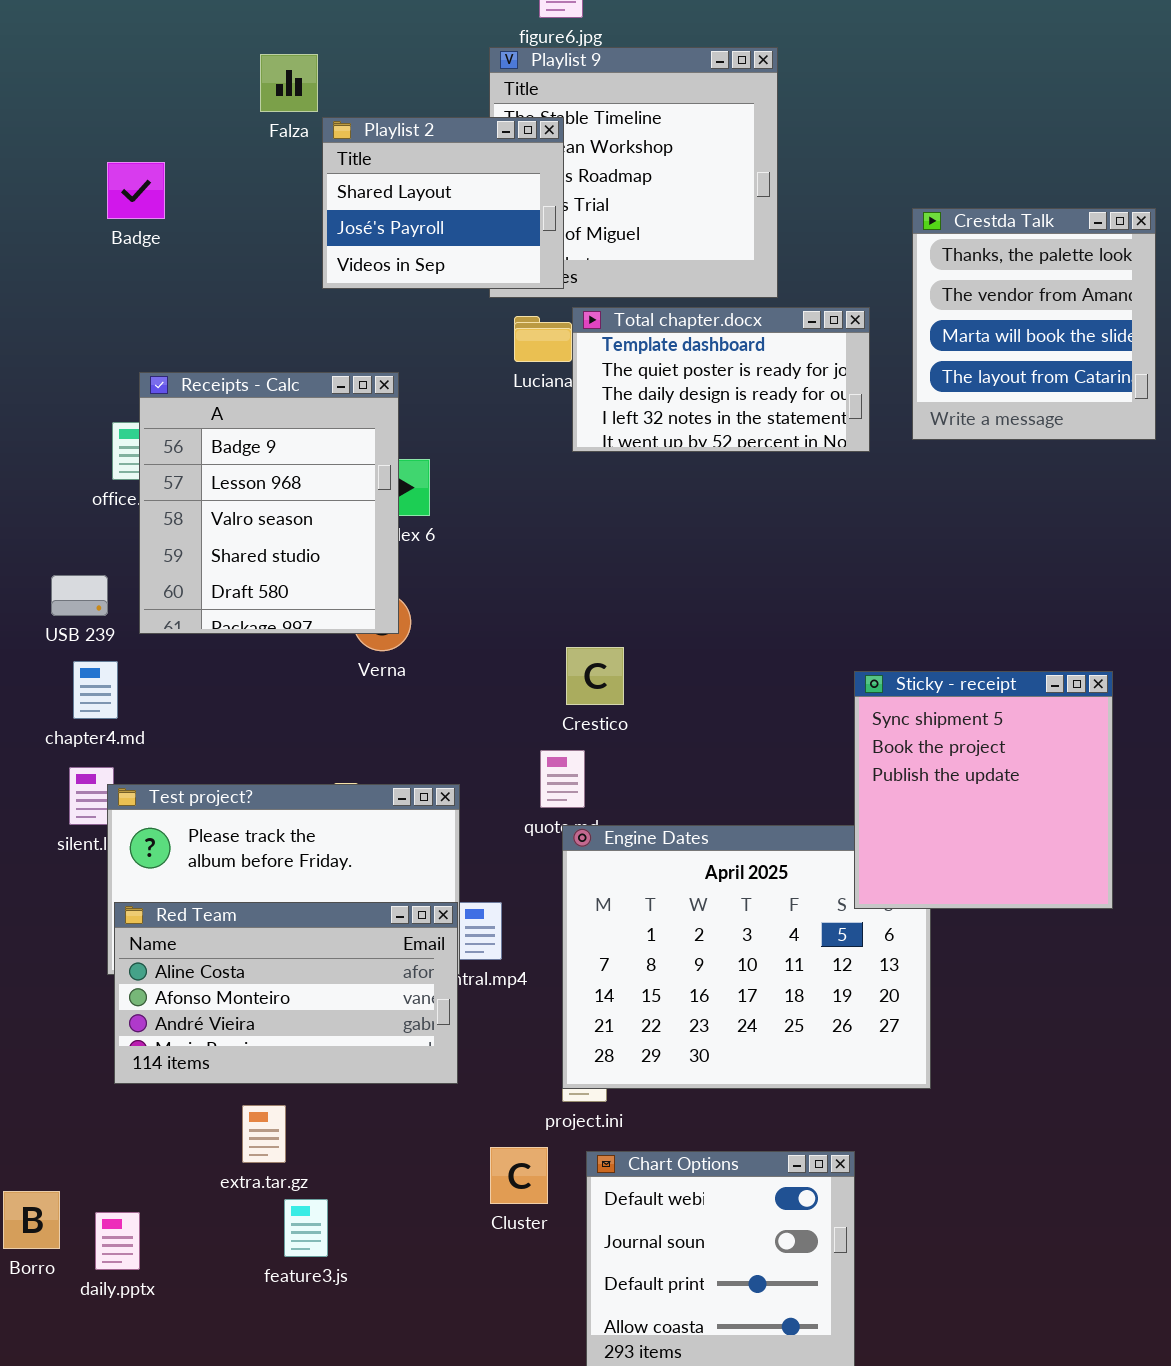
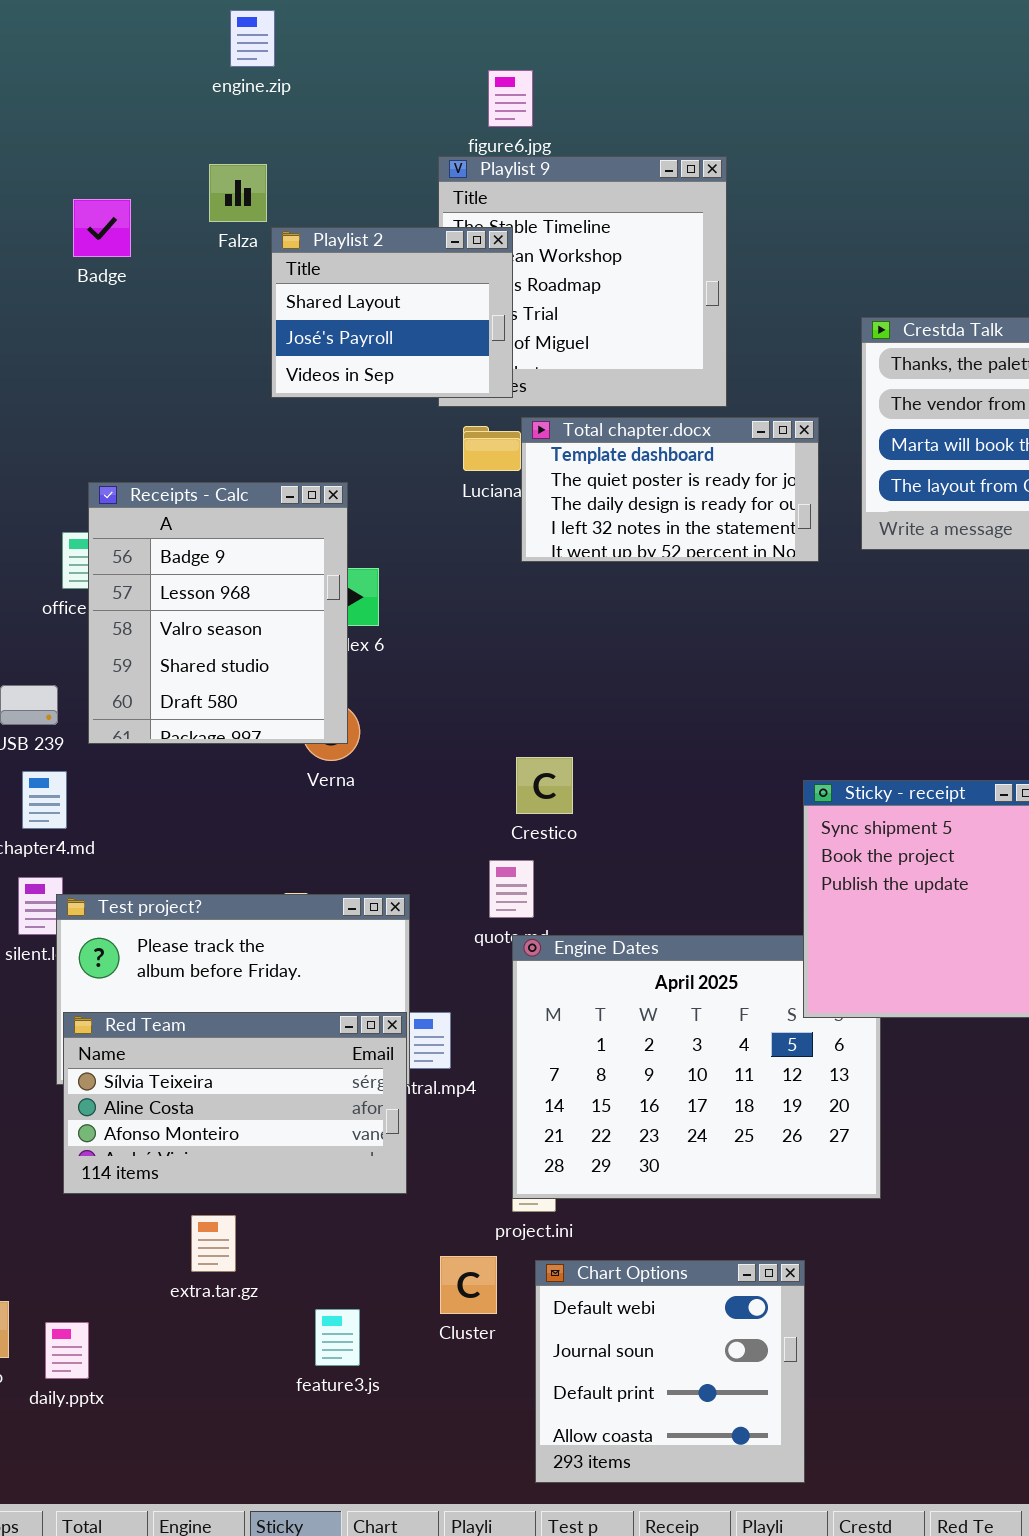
Badge: [107,162,165,219] -> [73,199,131,257], moved
Red Team: [114,902,458,1084] -> [63,1012,407,1194], scrolled up 1 row
feature3.js: [284,1199,328,1257] -> [315,1309,360,1366], moved

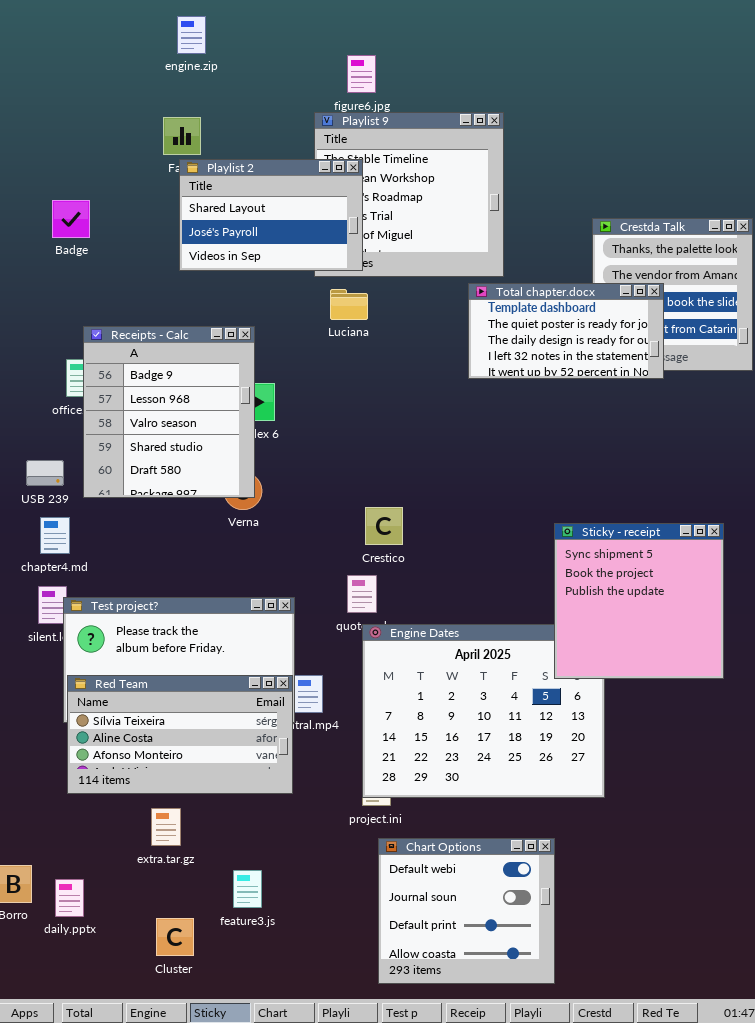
Badge: [73,199,131,257] -> [52,200,90,238], moved
Playlist 2: [271,227,513,398] -> [179,159,363,271], resized
Total chapter.docx: [521,417,819,562] -> [468,283,664,379], moved
Cluster: [440,1256,497,1314] -> [156,918,194,956], moved

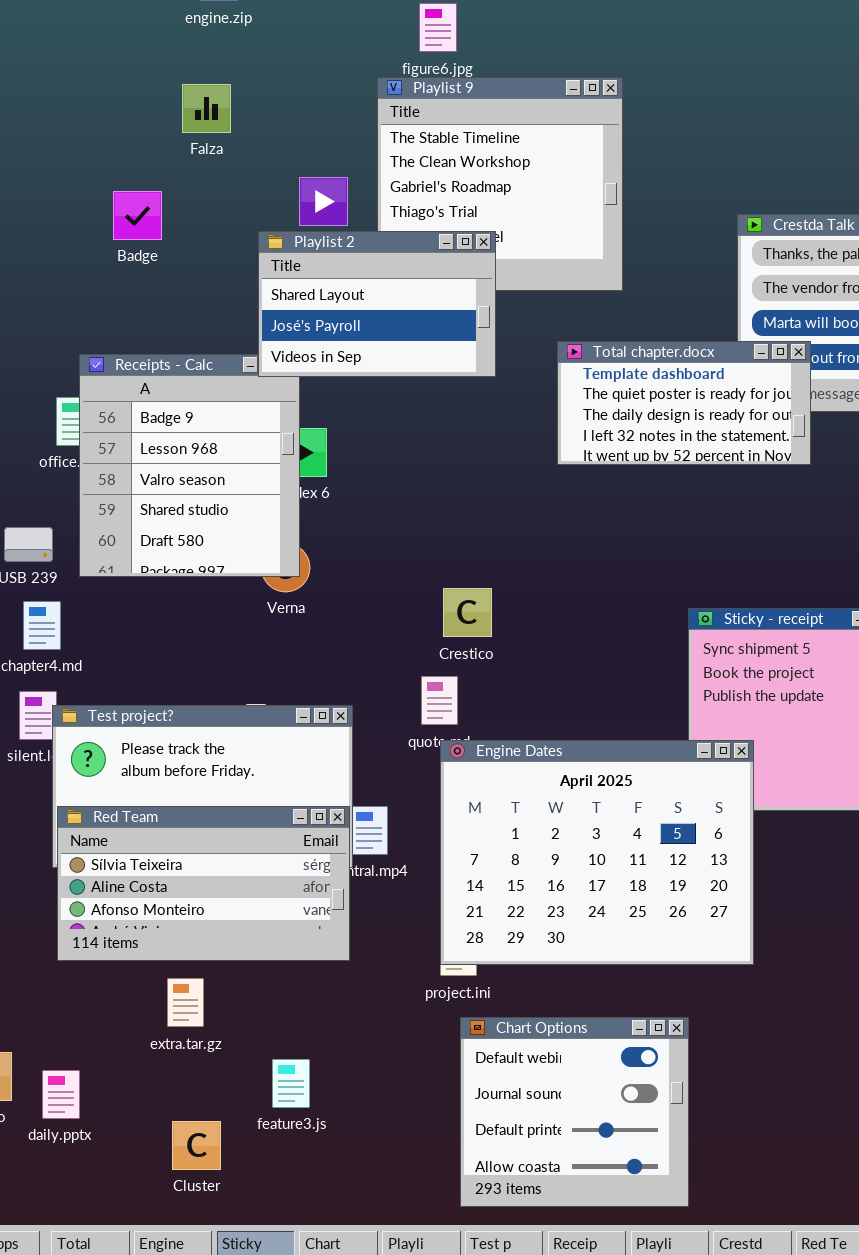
Playlist 2: [179,159,363,271] -> [258,231,496,377], moved
Badge: [52,200,90,238] -> [113,191,162,240], moved
Total chapter.docx: [468,283,664,379] -> [557,341,811,465], moved
Engine Dates: [362,624,605,798] -> [440,740,754,965], raised

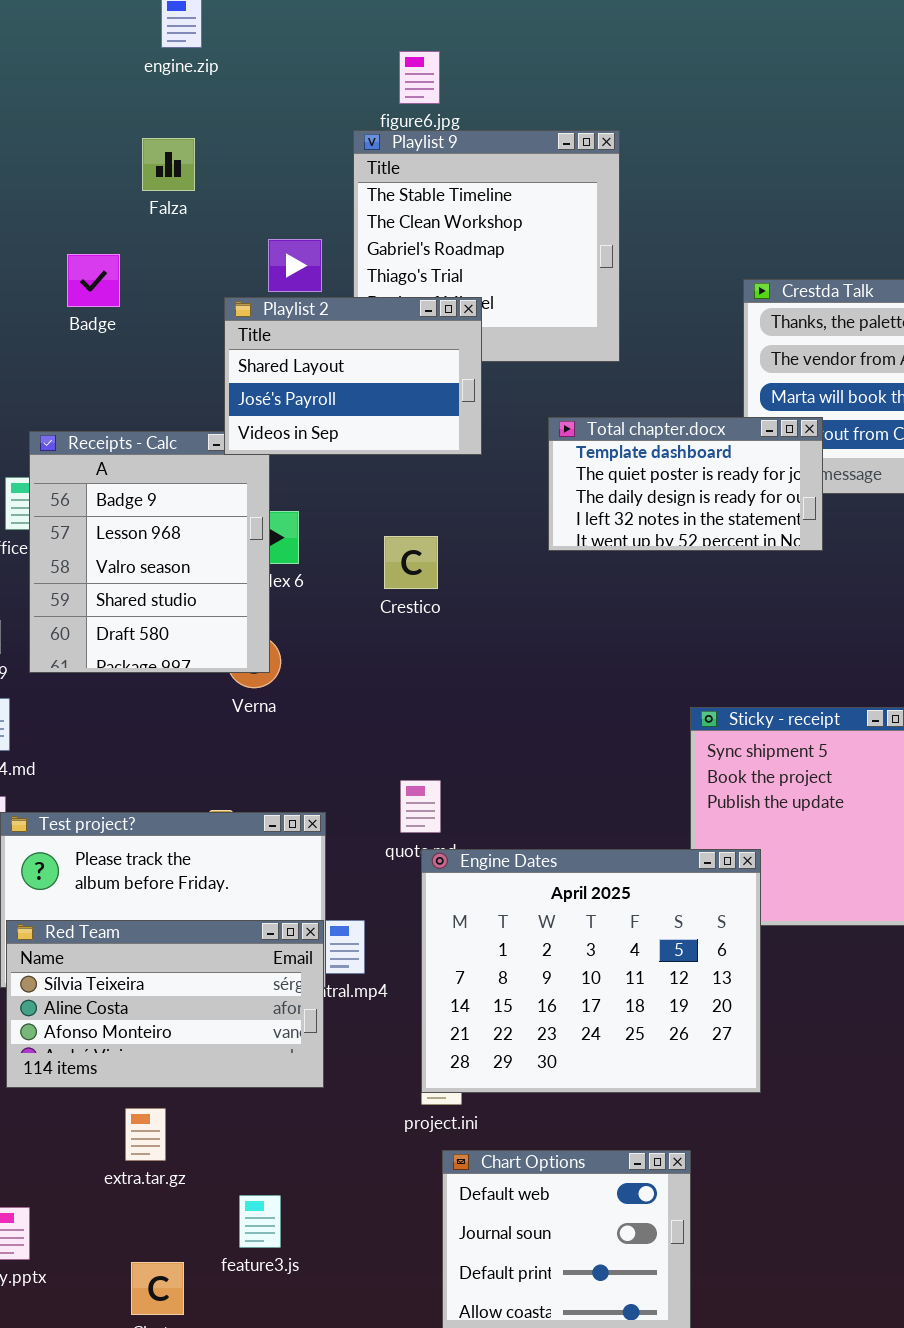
Crestico: [443,588,492,637] -> [384,536,438,589], moved

